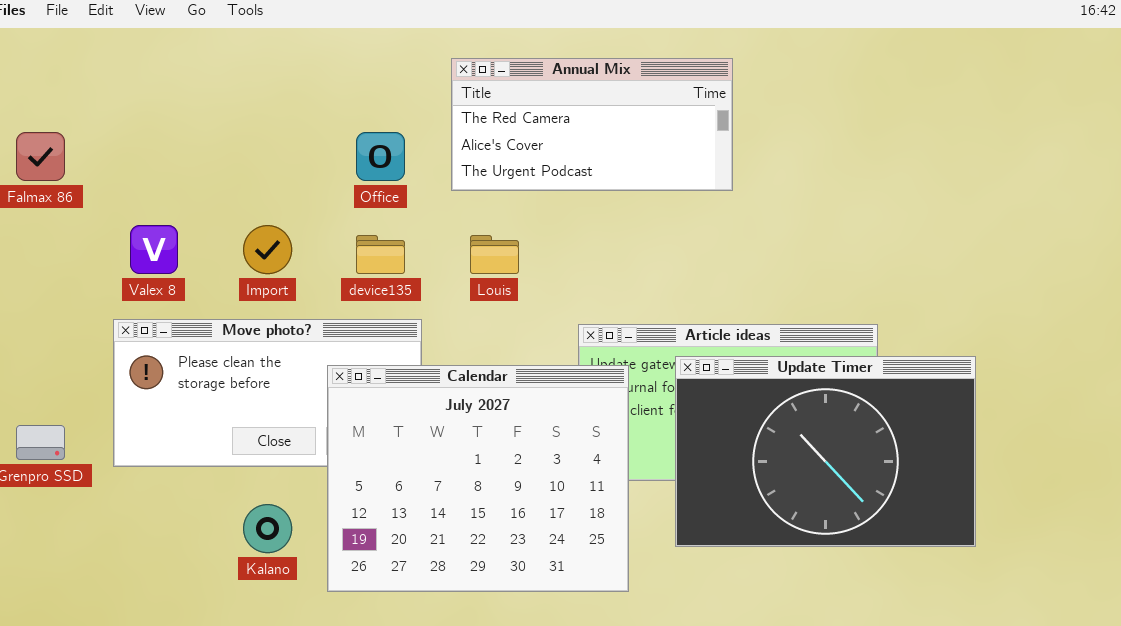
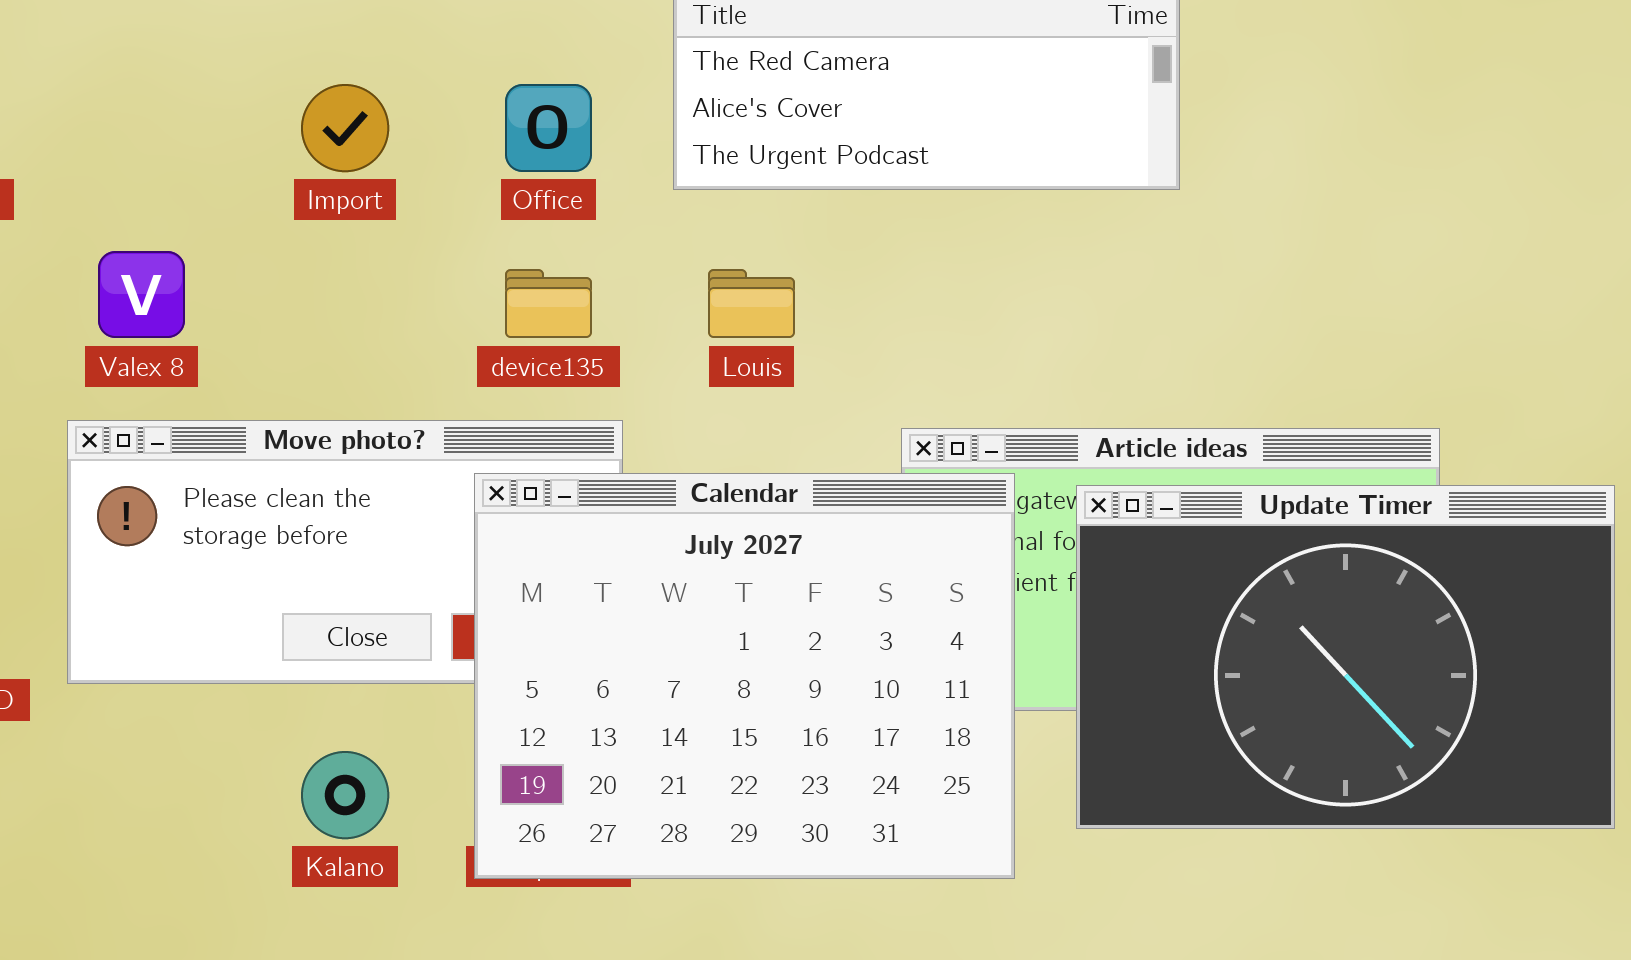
Import: [243,225,292,274] -> [301,84,389,172], moved
Calendar: [327,365,629,592] -> [474,473,1015,879], moved

